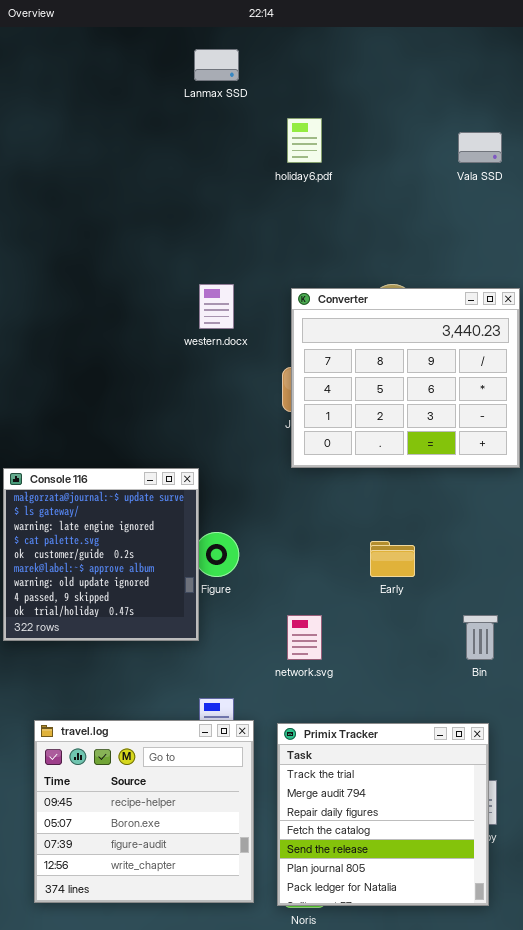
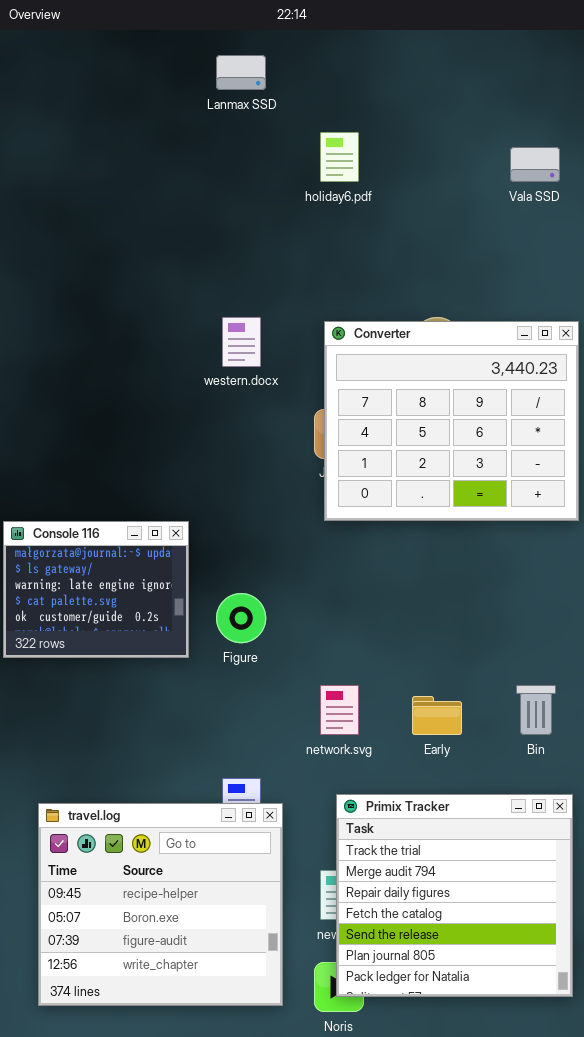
Console 116: [3,468,199,641] -> [3,521,189,658], resized
Early: [370,541,415,577] -> [412,696,462,735], moved
Primix Tracker: [277,723,489,906] -> [336,794,573,997], moved

